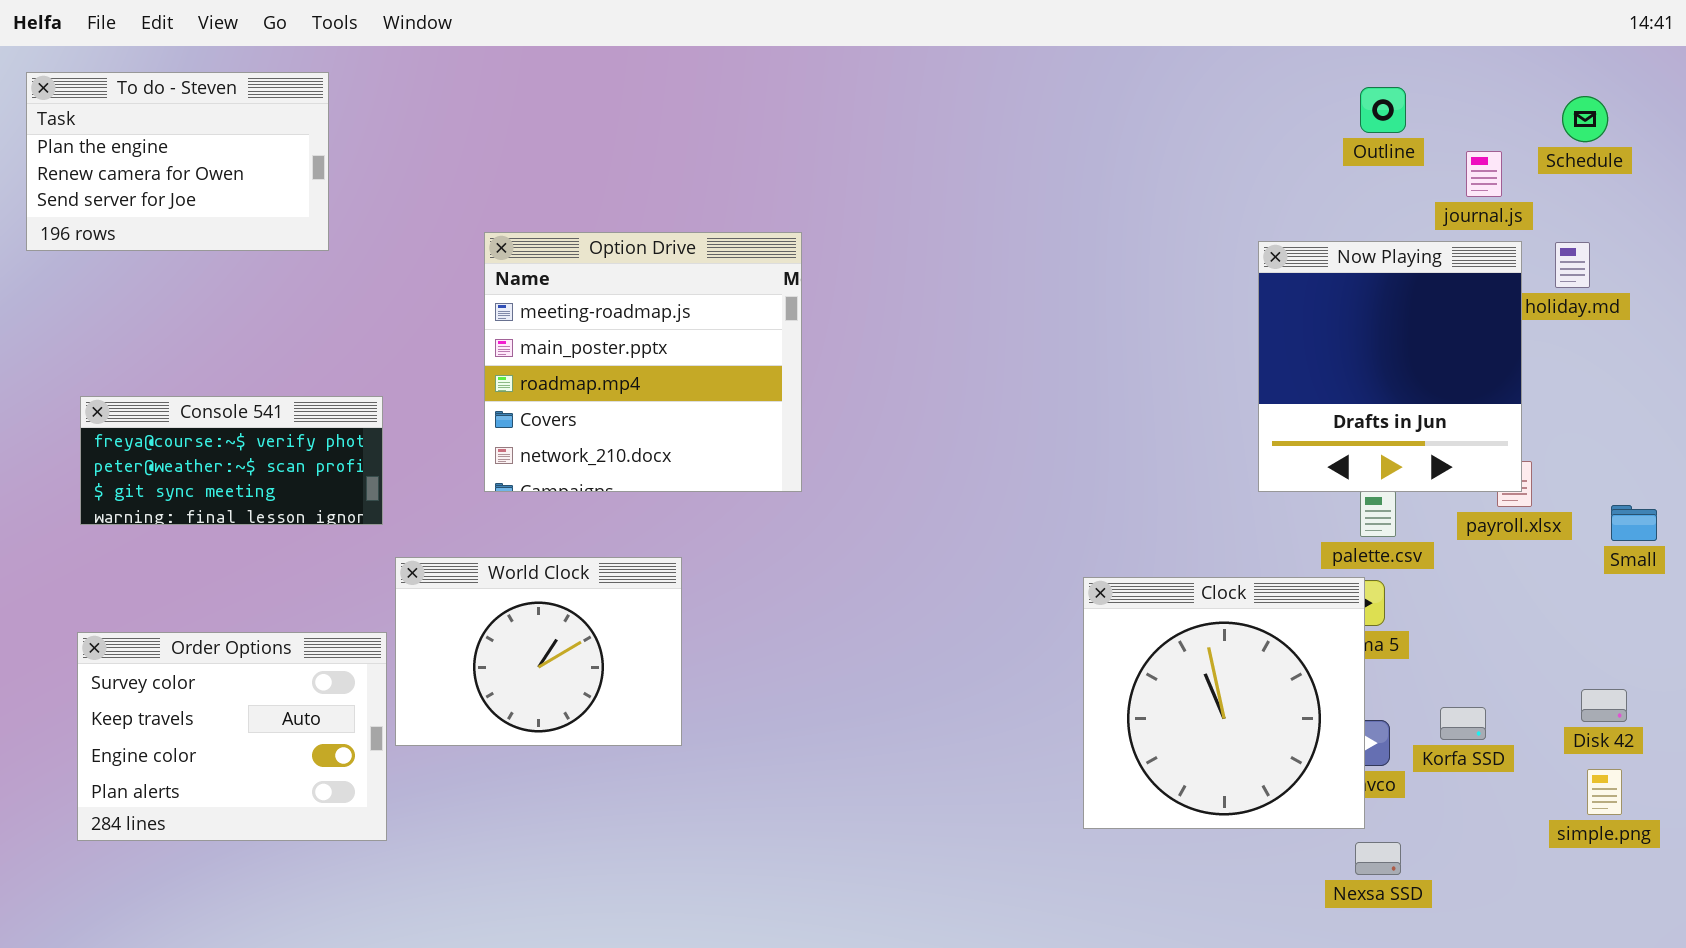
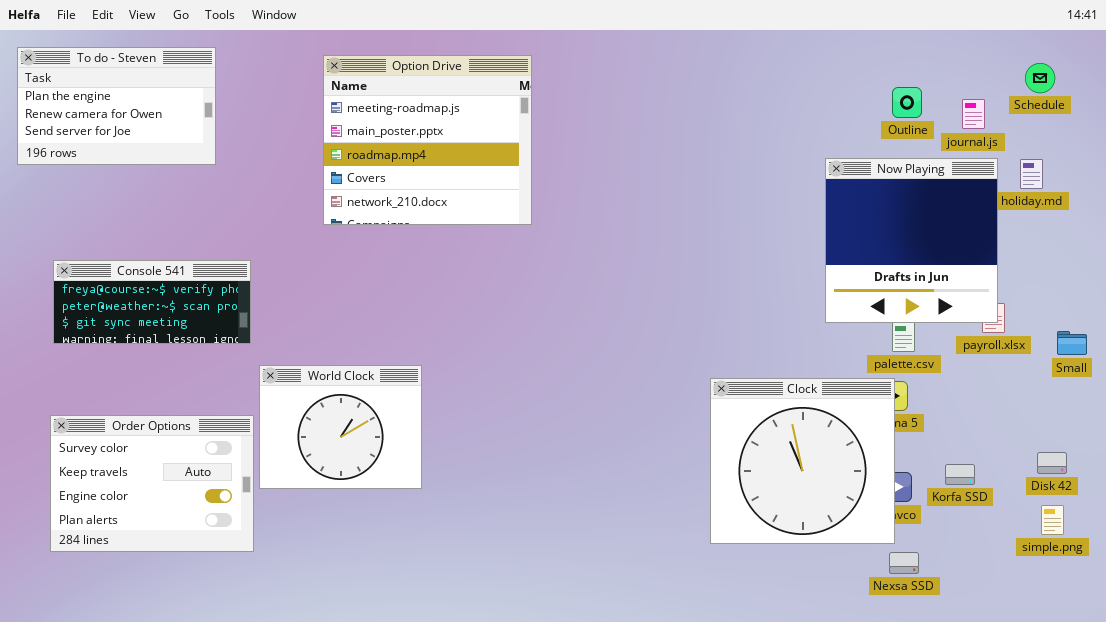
Outline: [1360,87,1406,133] -> [892,87,922,118], moved
Option Drive: [484,232,802,492] -> [323,55,532,225], moved
World Clock: [395,557,682,746] -> [259,365,422,489], resized

